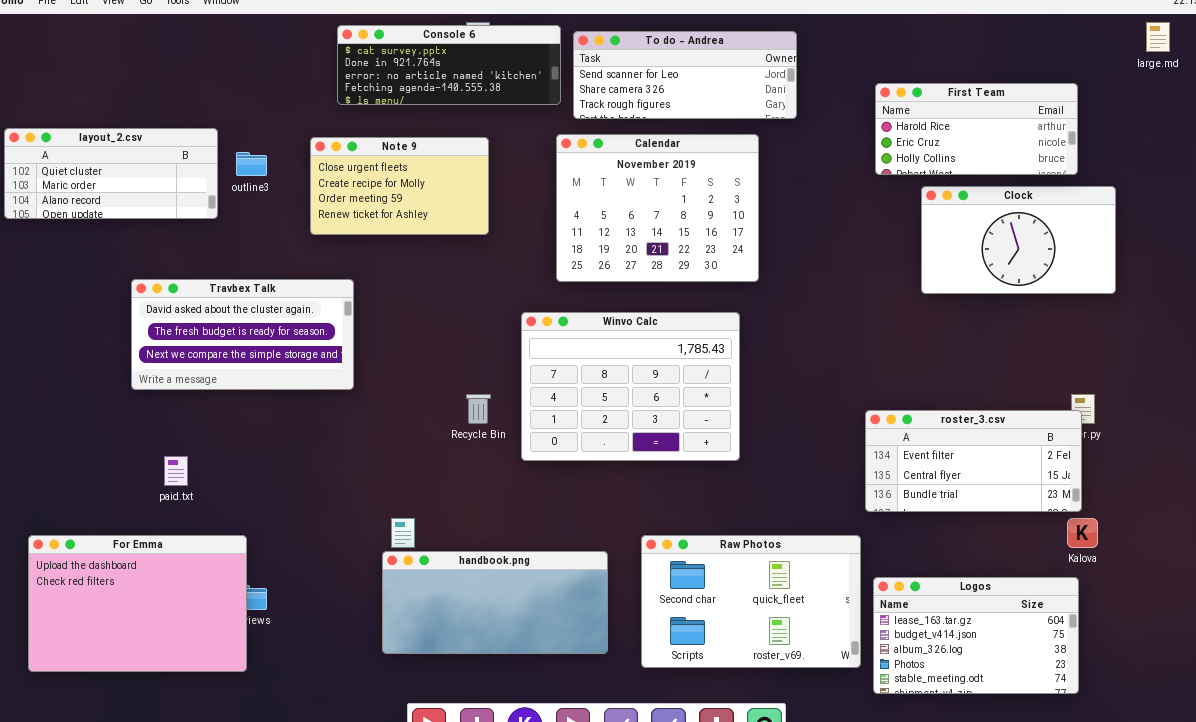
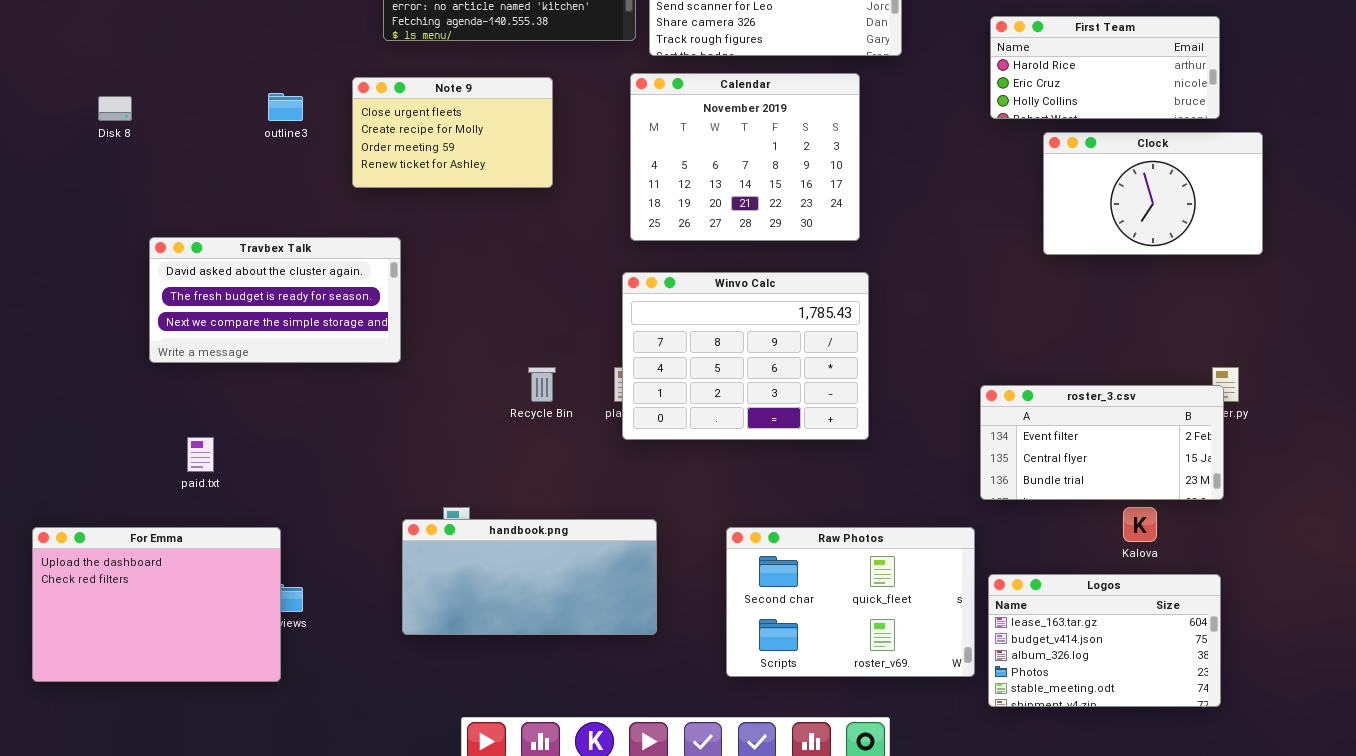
layout_2.csv: [4,128,218,219] -> none, closed
Winvo Calc: [521,312,740,461] -> [622,272,869,440], moved
Kalova: [1067,518,1098,548] -> [1123,507,1157,542], moved
handbook.png: [382,551,608,654] -> [402,519,657,635], moved

